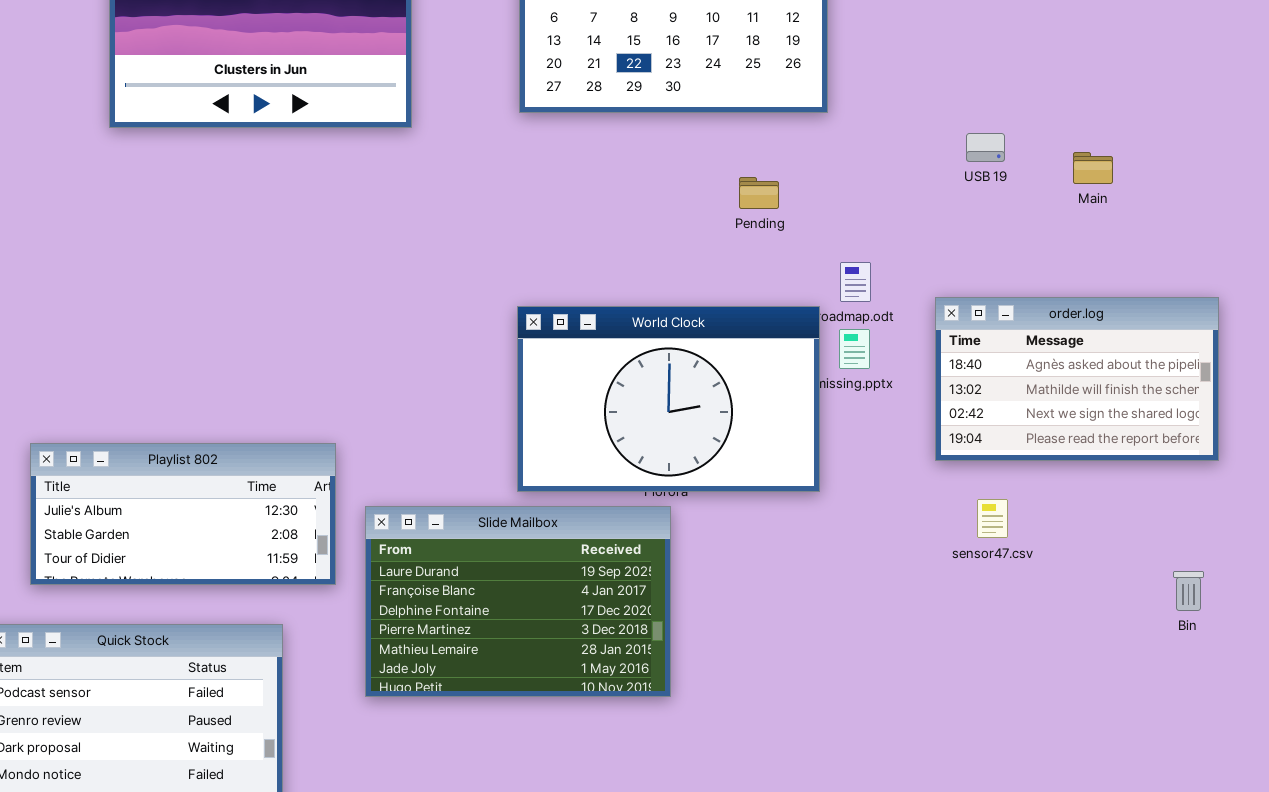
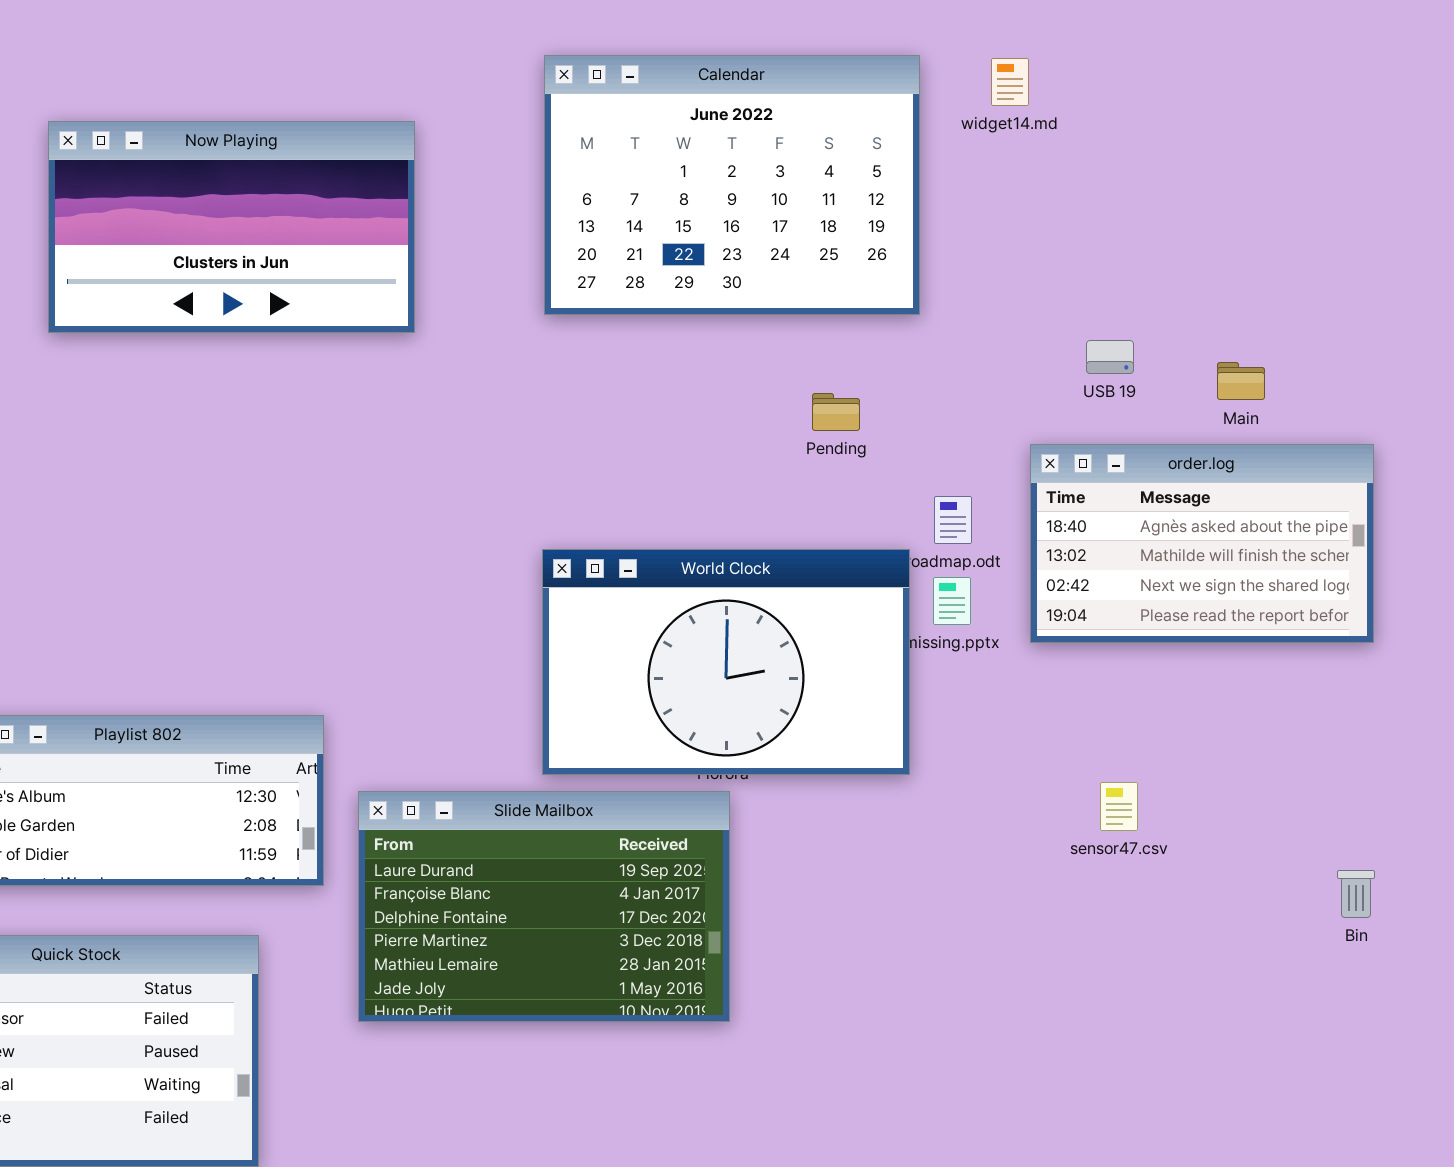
order.log: [935,297,1219,461] -> [1030,444,1374,643], moved

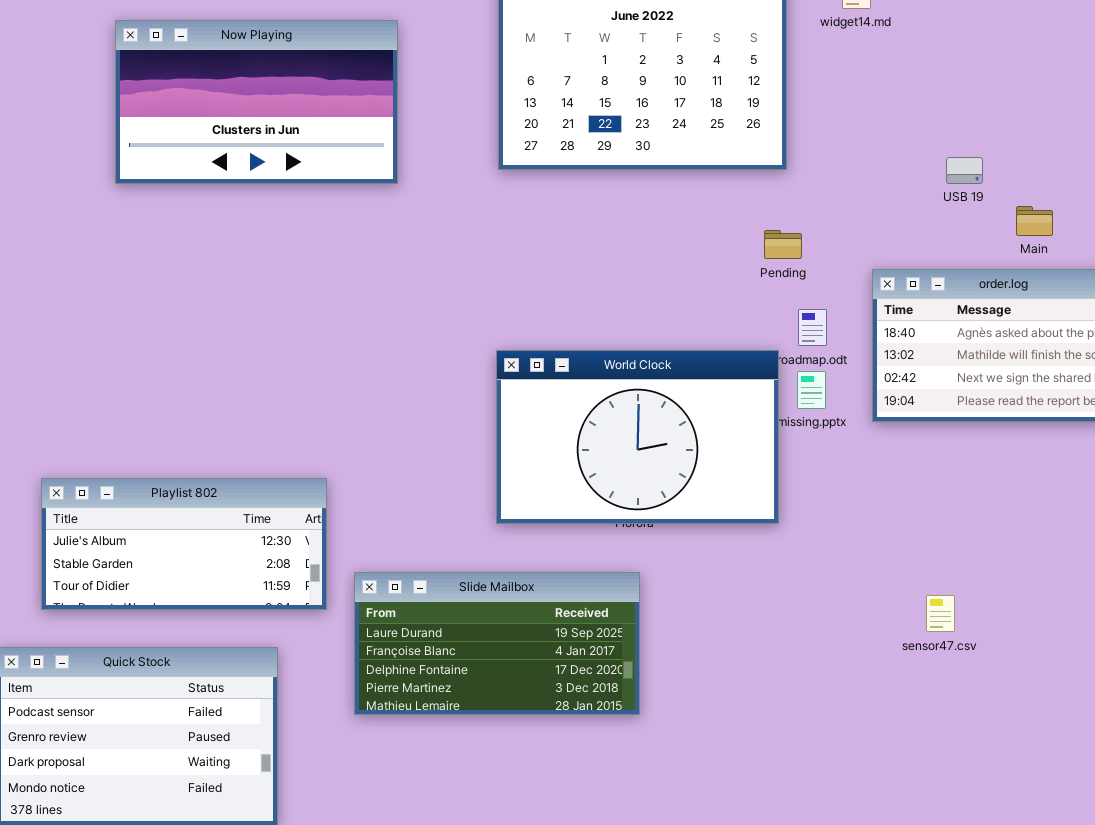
USB 19: [1086,340,1134,374] -> [946,157,983,184], moved
Pending: [812,393,860,431] -> [764,230,802,259], moved
sensor47.csv: [1100,782,1138,831] -> [926,595,955,632], moved
Slide Mailbox: [358,791,730,1022] -> [354,572,640,715], resized

